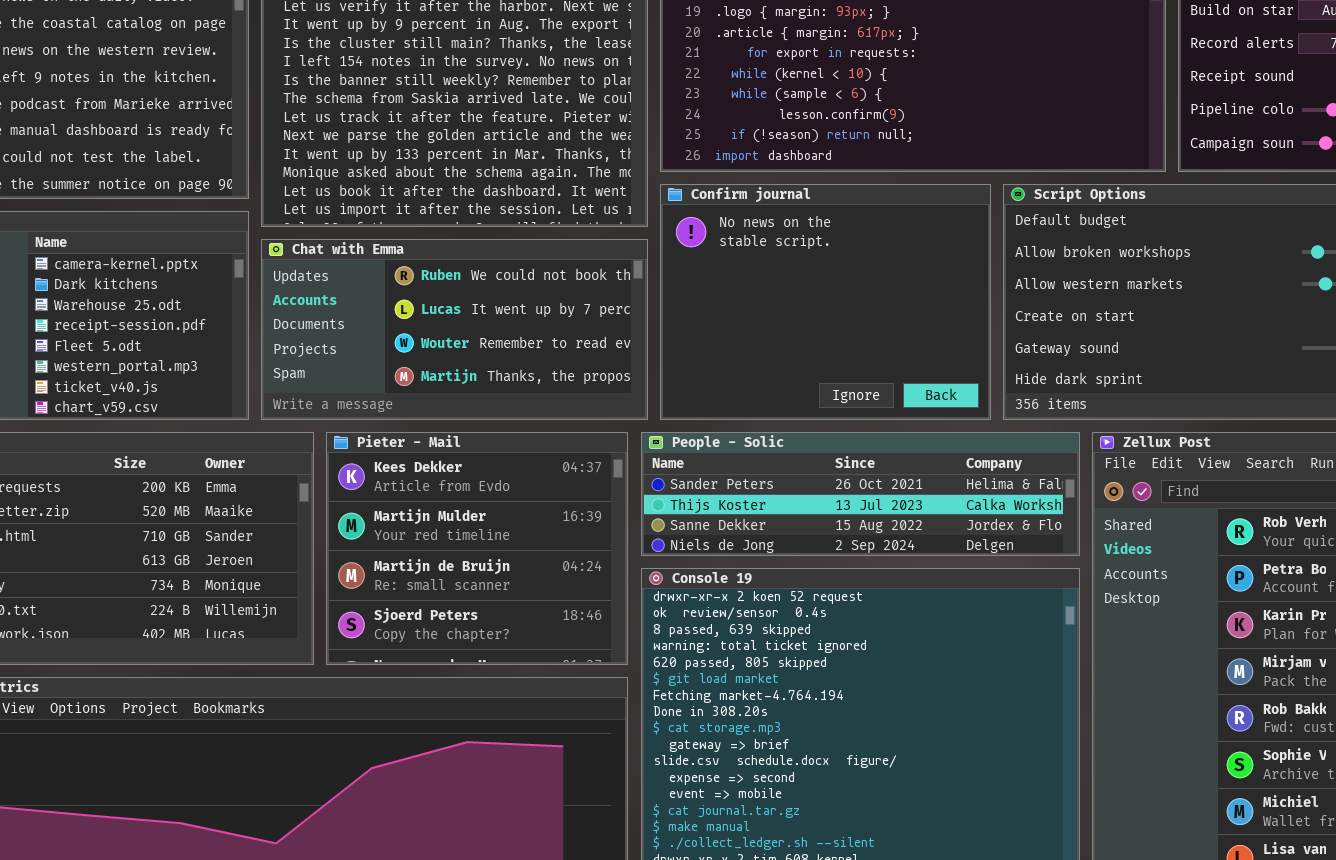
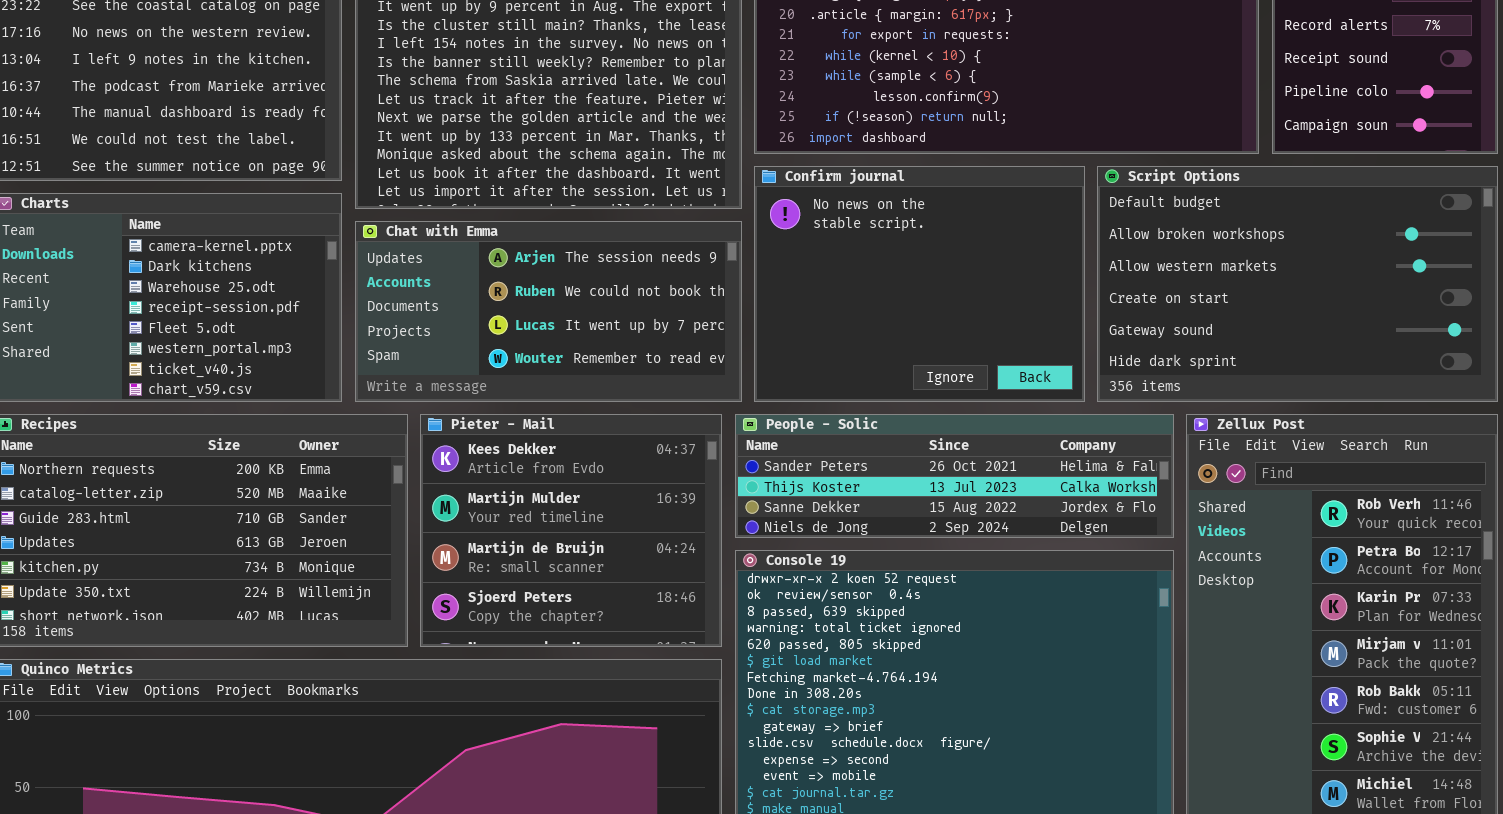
Chat with Emma: [261,239,648,420] -> [355,221,742,402], scrolled up 1 row

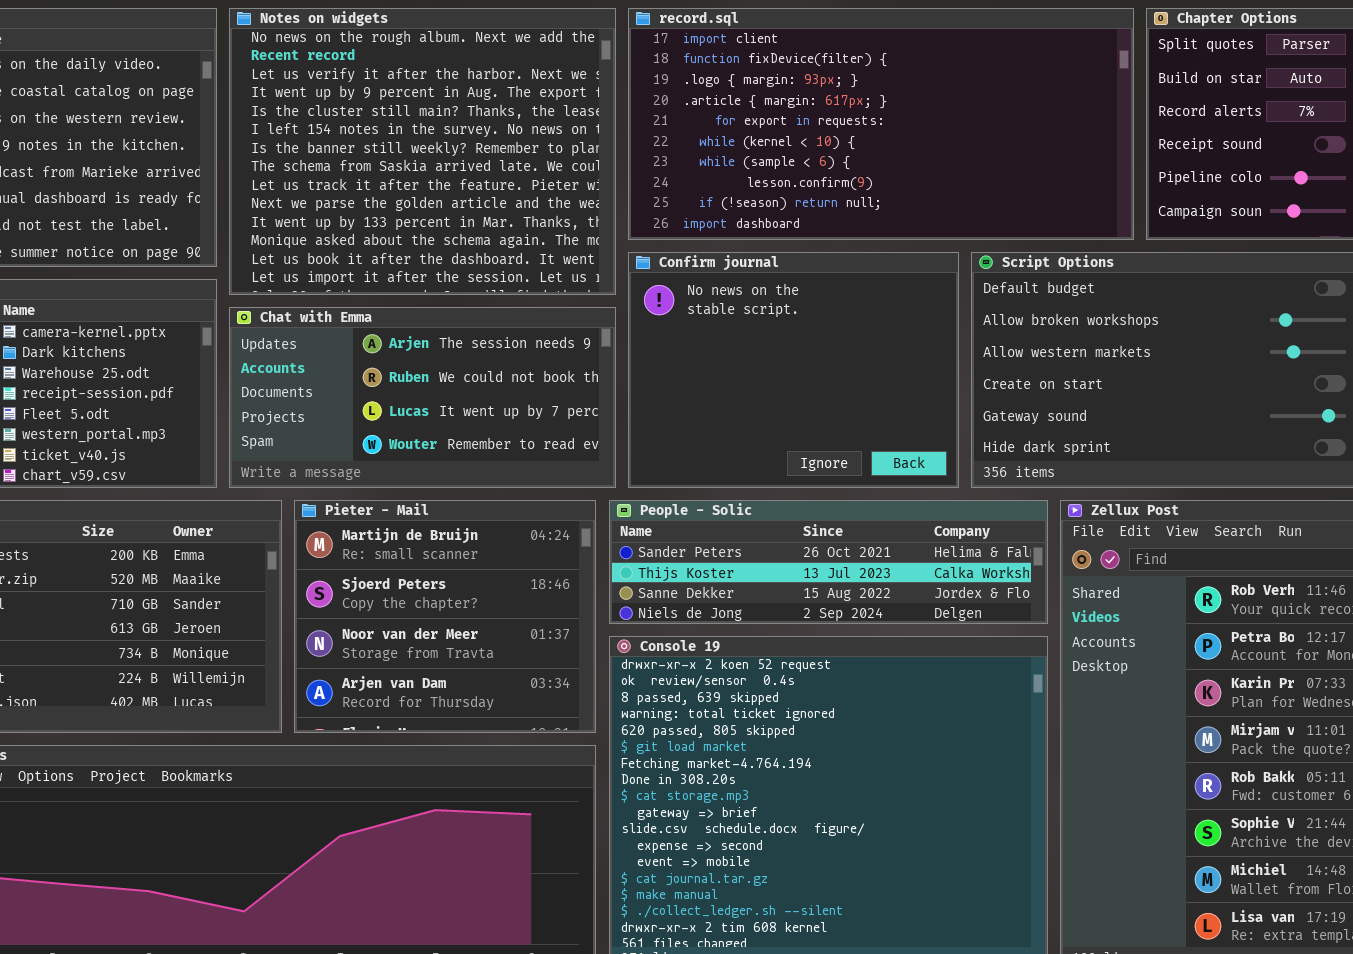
Pieter - Mail: [420,414,722,647] -> [294,500,596,733], scrolled down 2 rows

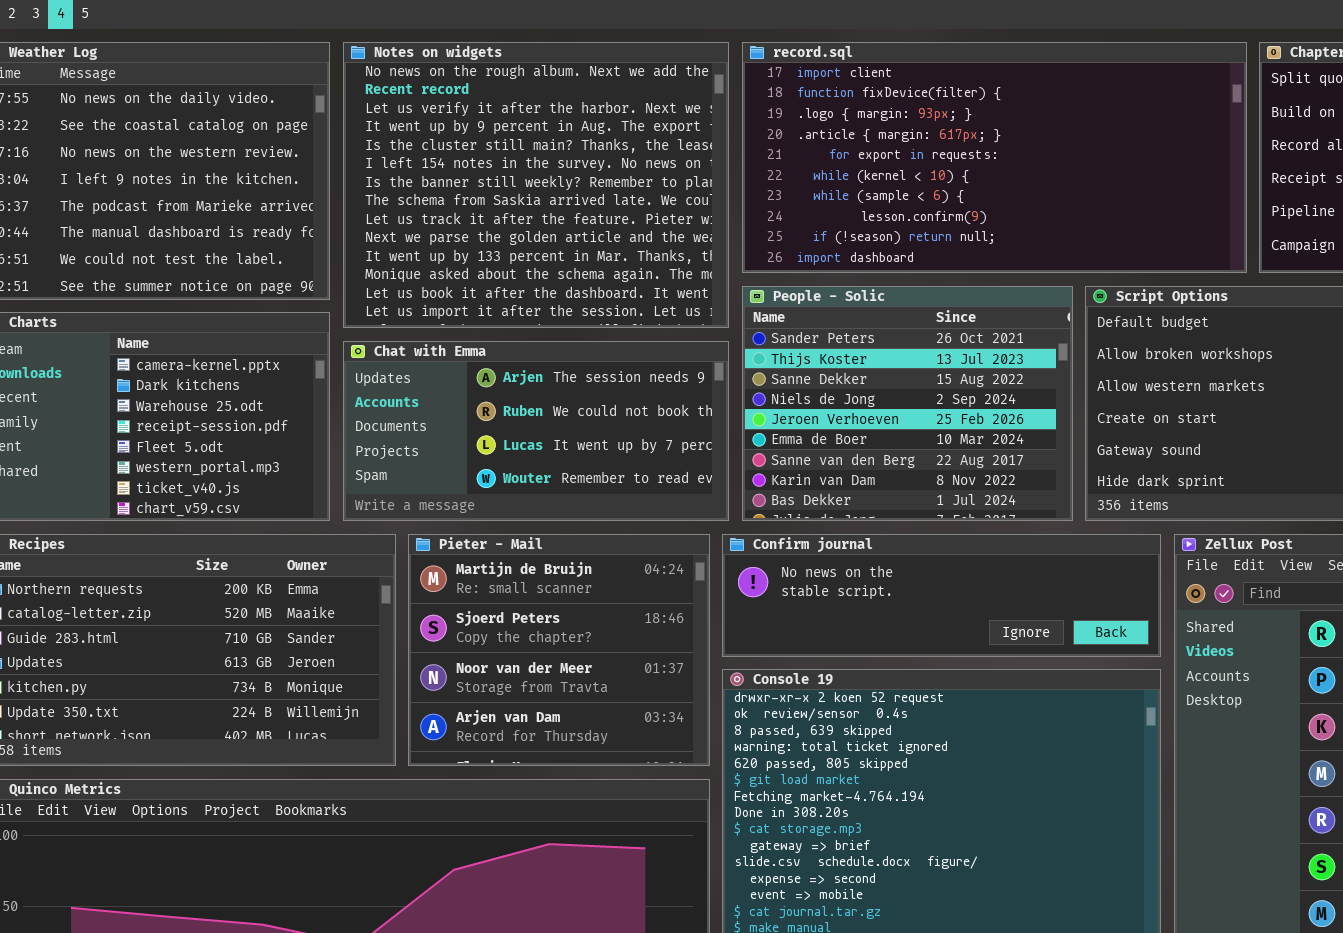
Confirm journal: [628,252,959,488] -> [722,534,1161,657], moved, resized
People - Solic: [609,500,1048,624] -> [742,286,1073,521], moved, resized

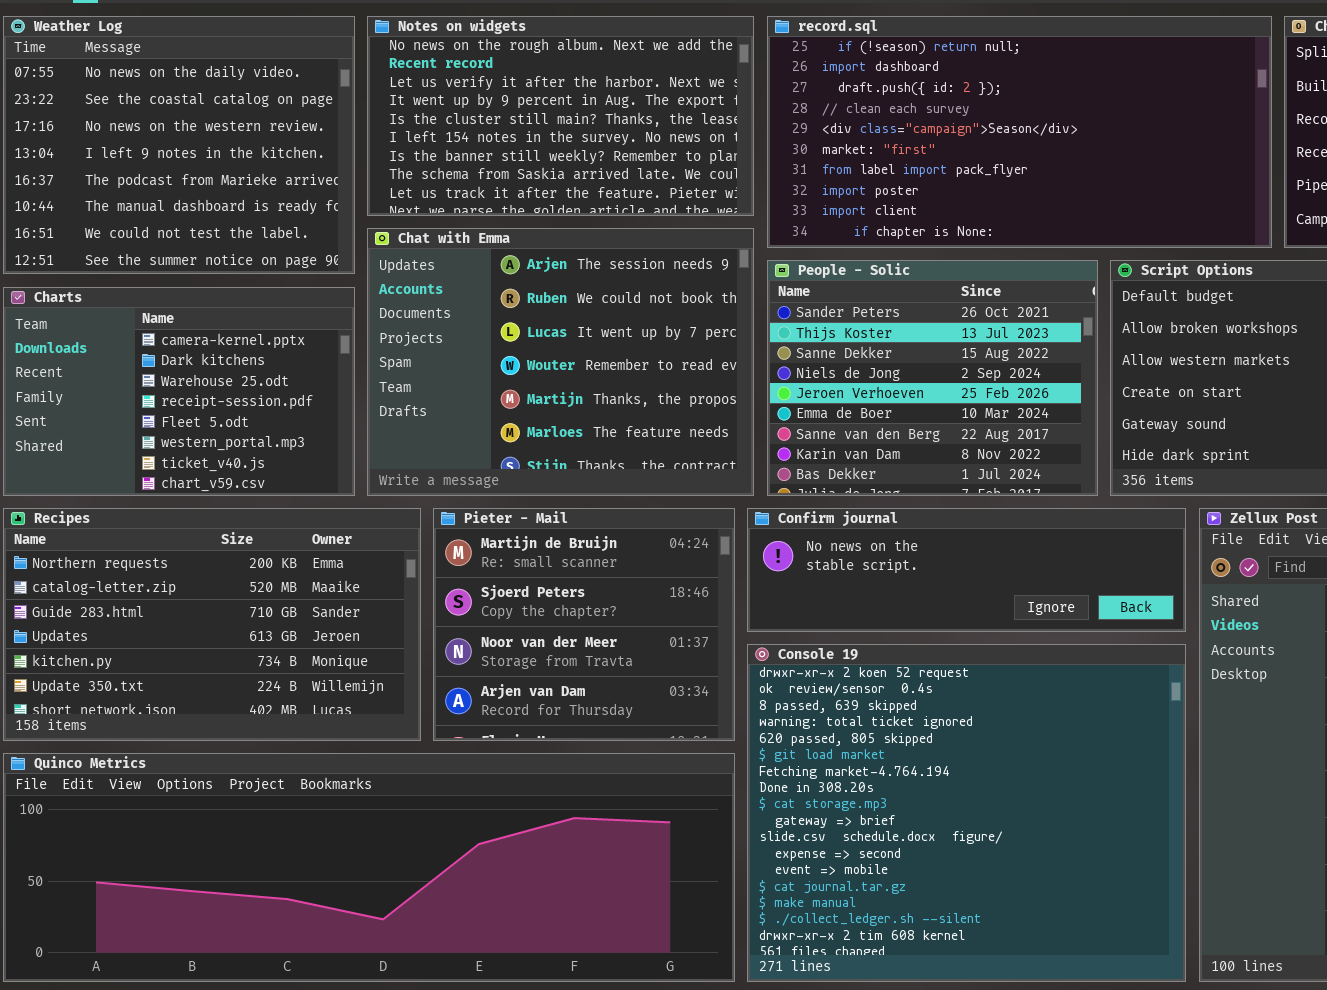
Notes on widgets: [343,42,729,328] -> [367,16,754,216], resized
record.sql: [742,42,1247,273] -> [767,16,1272,248], scrolled down 8 rows
Chat with Emma: [343,341,729,521] -> [367,228,754,496], resized

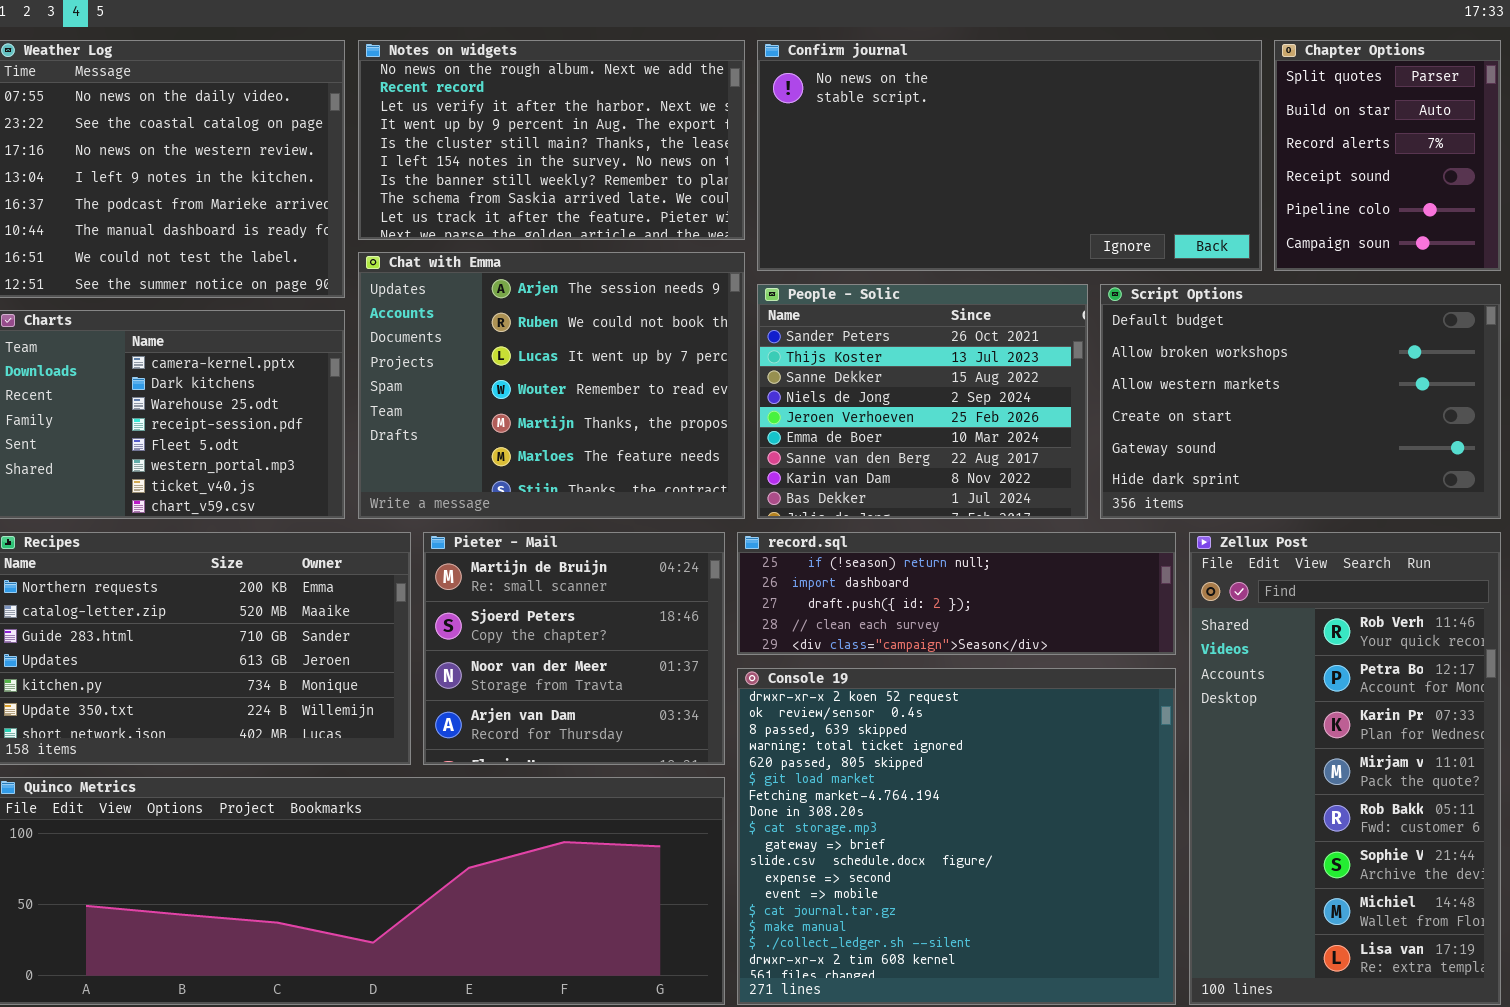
record.sql: [767,16,1272,248] -> [737,532,1176,655], moved, resized
Confirm journal: [747,508,1186,632] -> [757,40,1262,271], moved, resized

